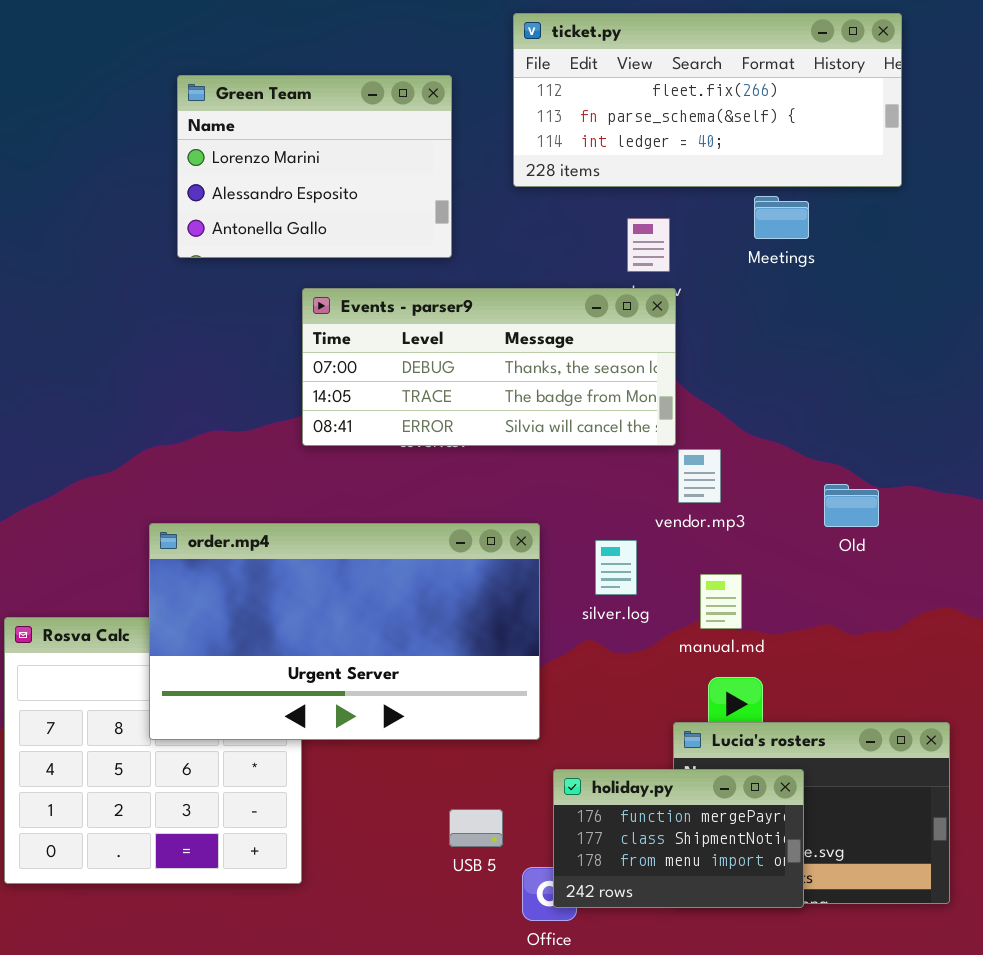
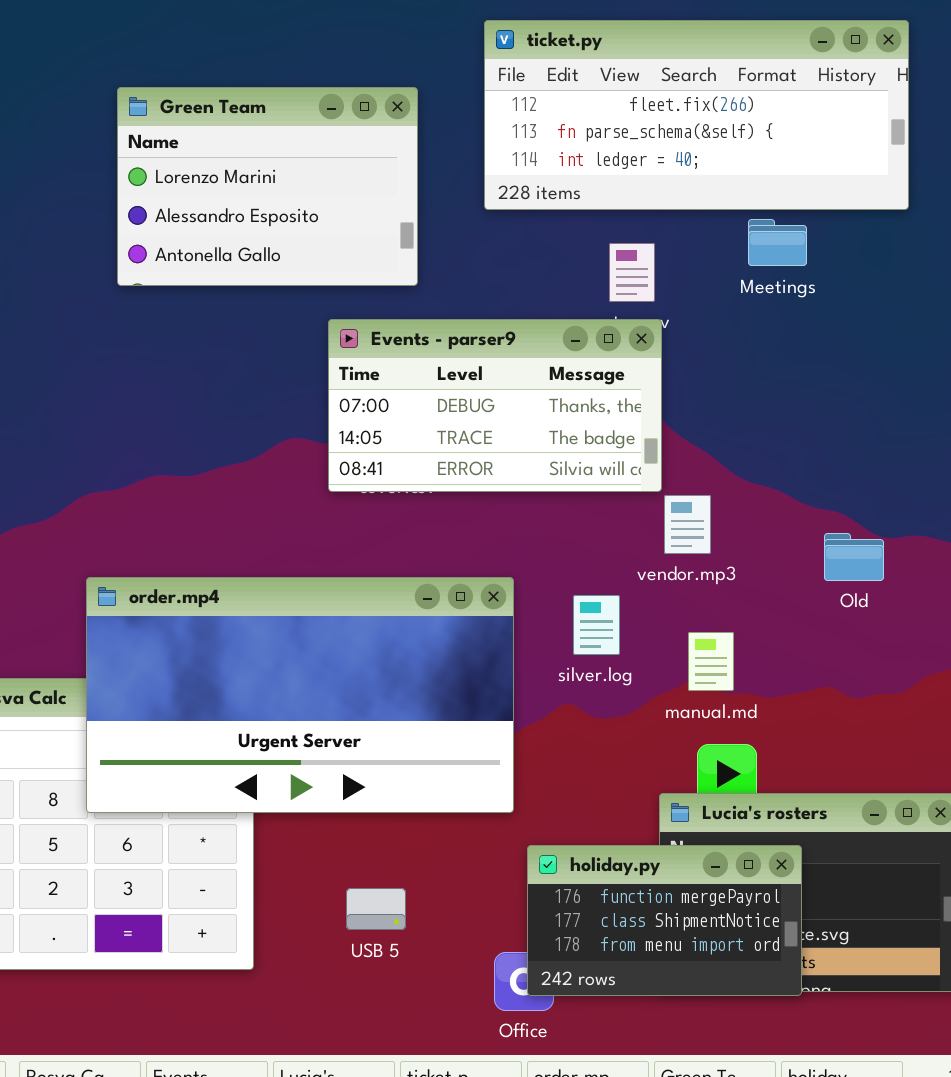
Events - parser9: [302,288,676,446] -> [328,319,662,492], resized
USB 5: [449,809,503,847] -> [346,888,406,930], moved

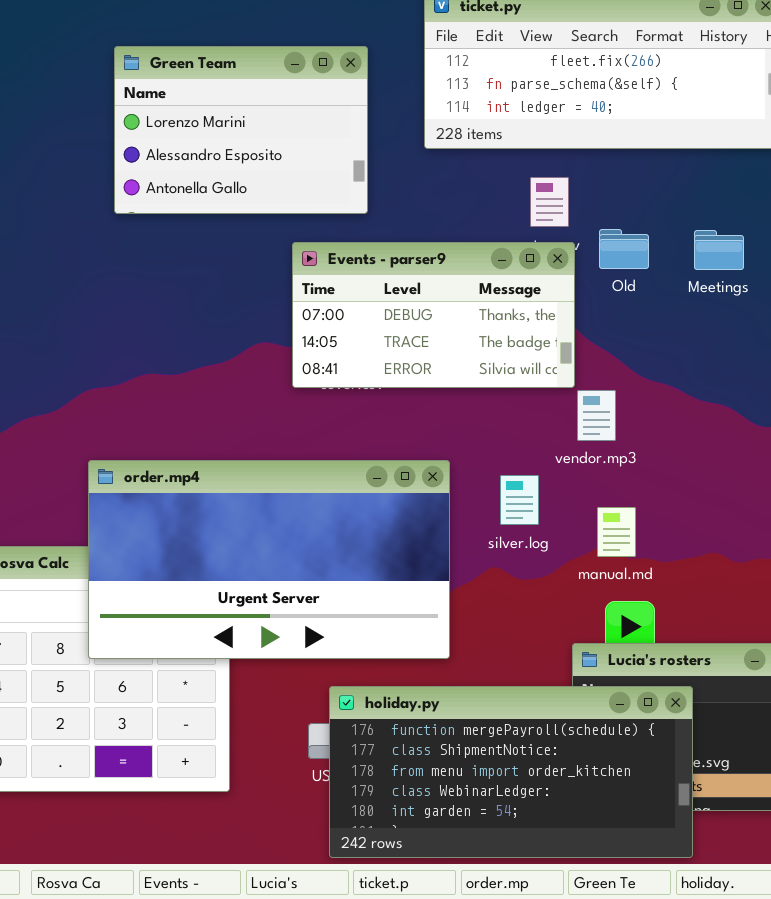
Meetings: [748,219,807,266] -> [694,230,744,270], moved
Old: [824,533,884,581] -> [599,229,649,269], moved
holiday.py: [527,845,802,996] -> [329,686,693,858], resized

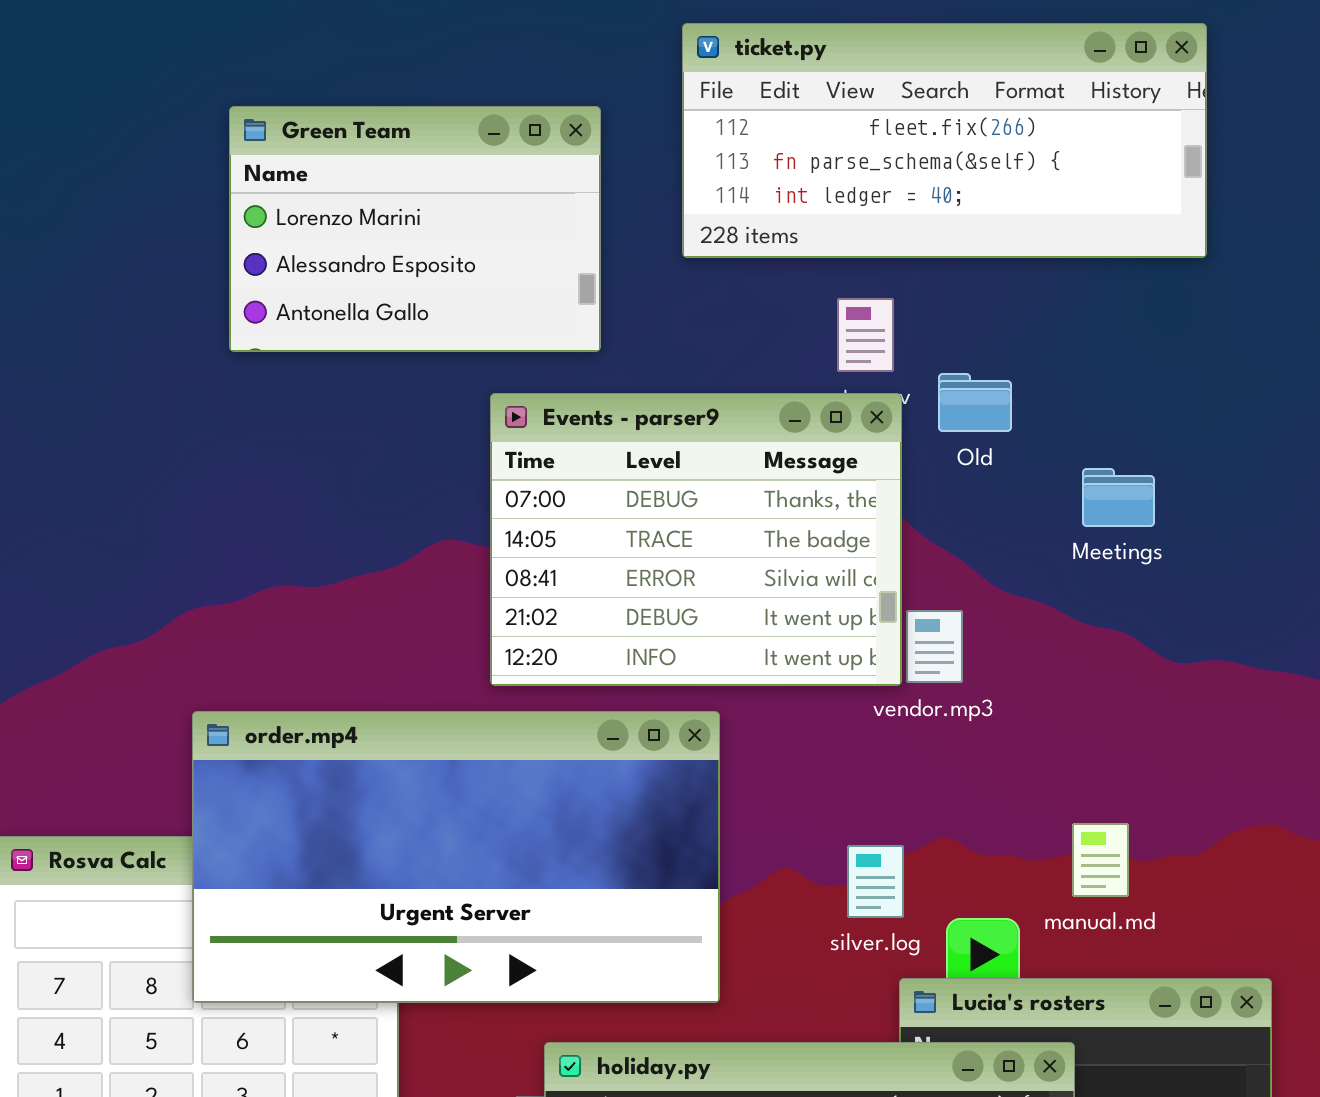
Meetings: [694,230,744,270] -> [1082,468,1155,527], moved
Events - parser9: [292,242,575,388] -> [490,393,902,686], resized
silver.log: [500,475,539,525] -> [847,845,904,918], moved
manual.md: [597,507,636,557] -> [1072,823,1129,897], moved

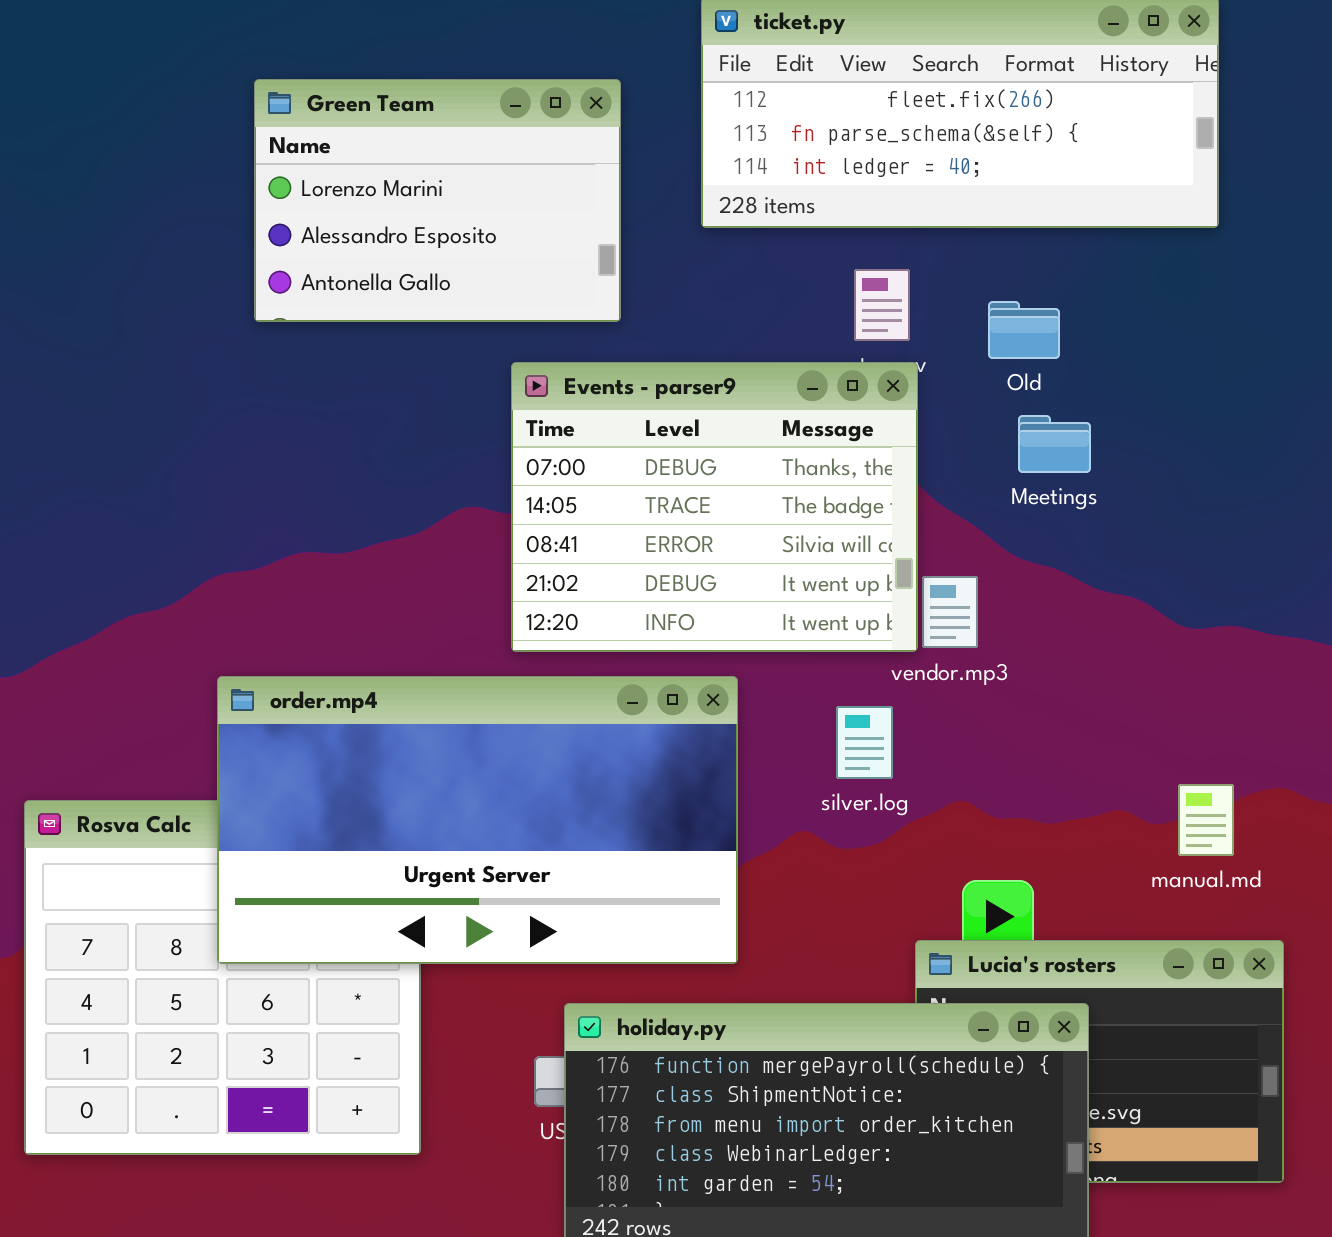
Old: [938,373,1012,432] -> [988,301,1060,359], moved
Meetings: [1082,468,1155,527] -> [1018,415,1091,473], moved
manual.md: [1072,823,1129,897] -> [1178,784,1234,856], moved
silver.log: [847,845,904,918] -> [836,706,893,779], moved

